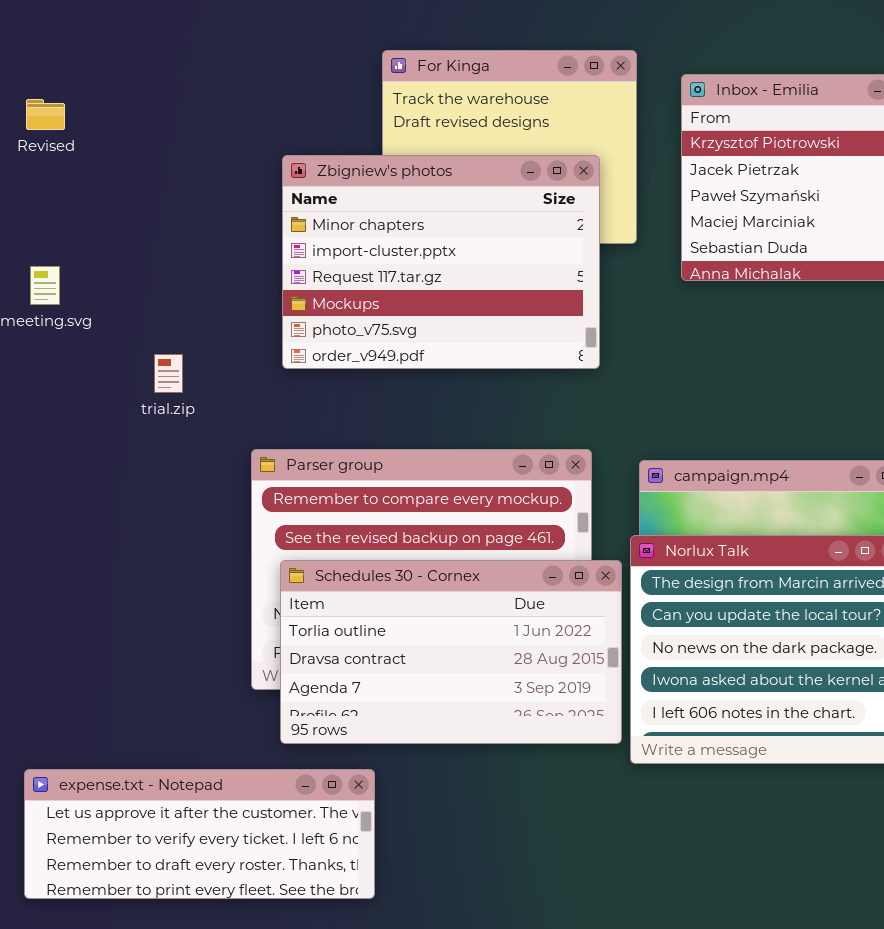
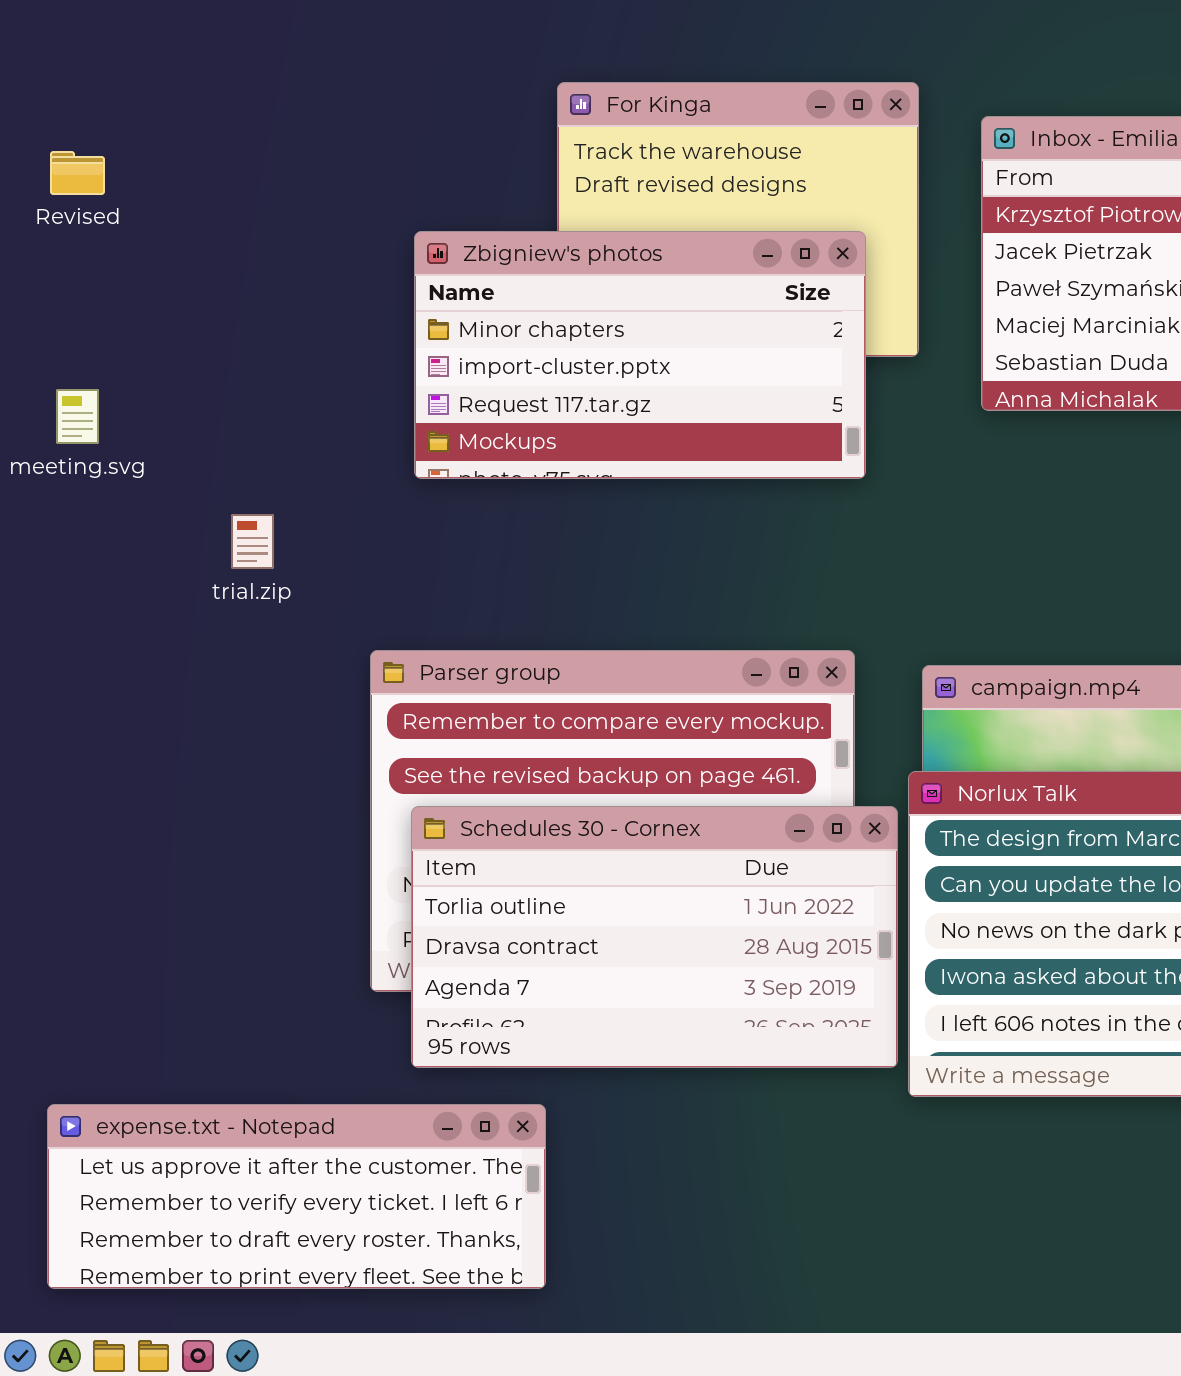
Zbigniew's photos: [282,155,600,369] -> [414,231,866,479], resized

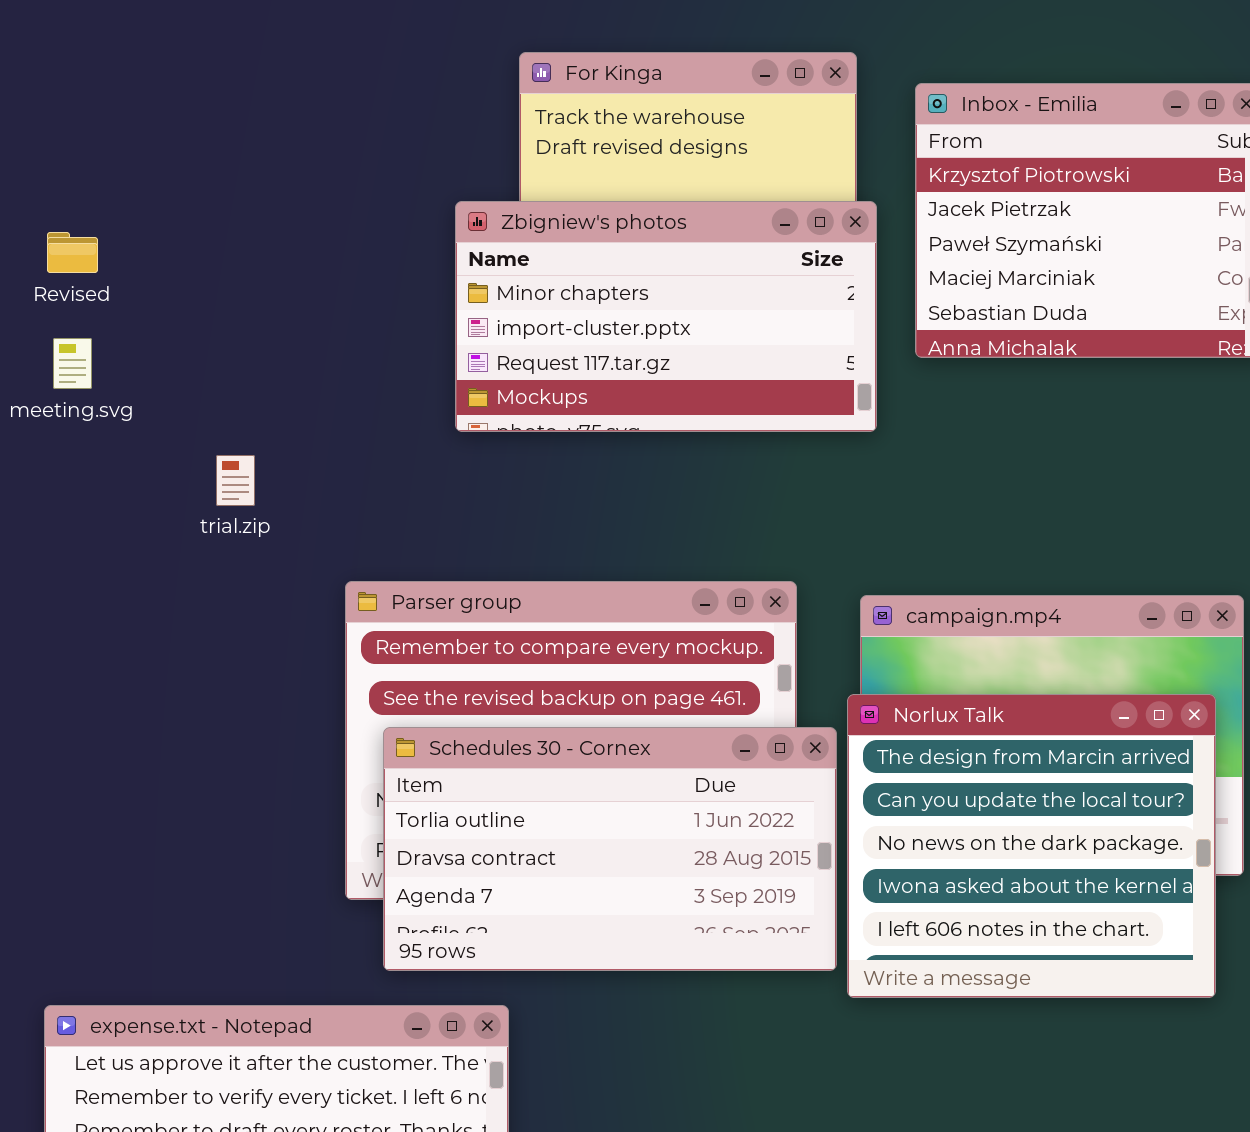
Revised: [50,151,105,195] -> [47,232,98,273], moved
Zbigniew's photos: [414,231,866,479] -> [455,201,877,432], moved

